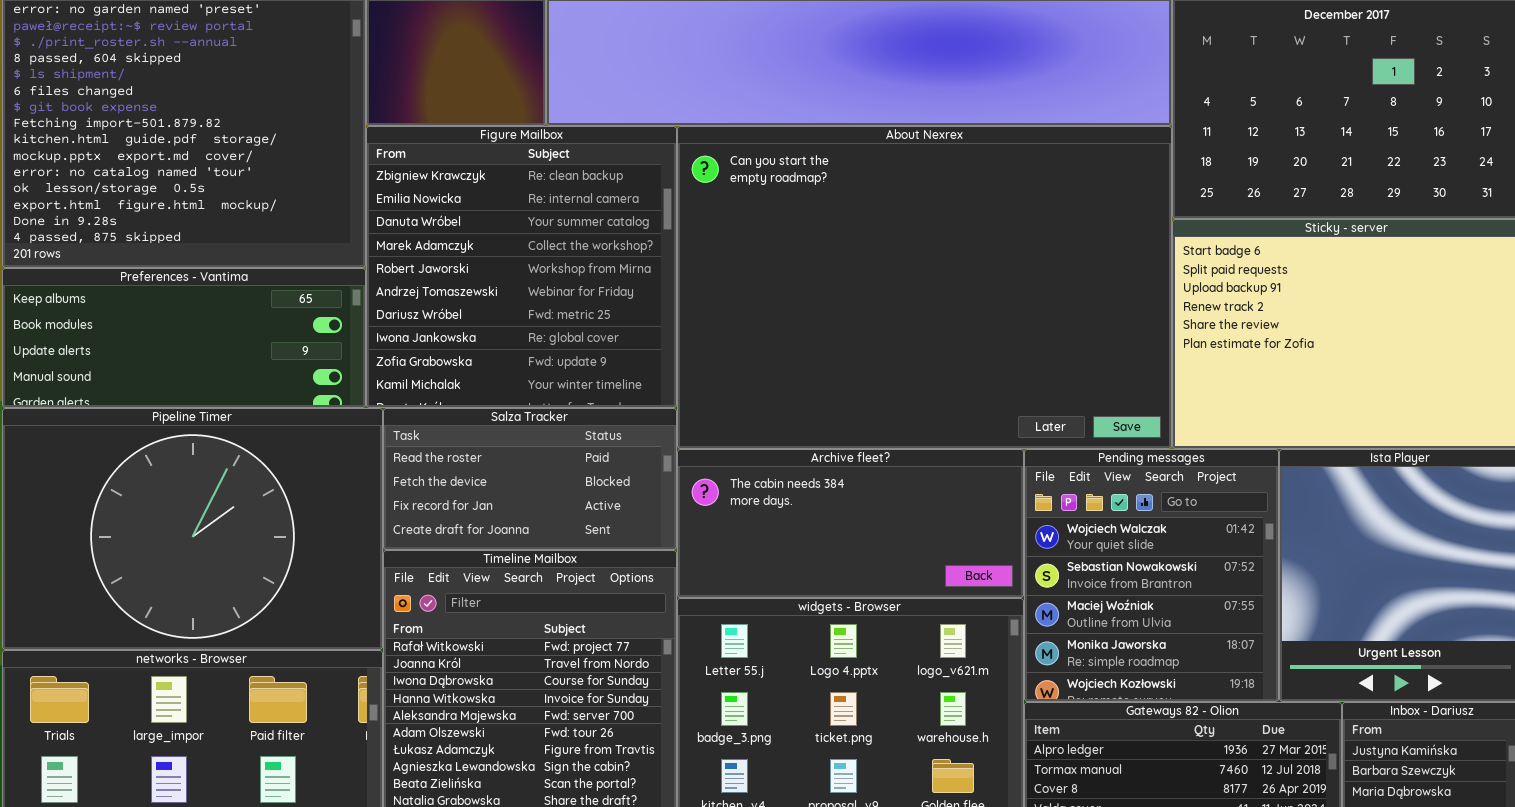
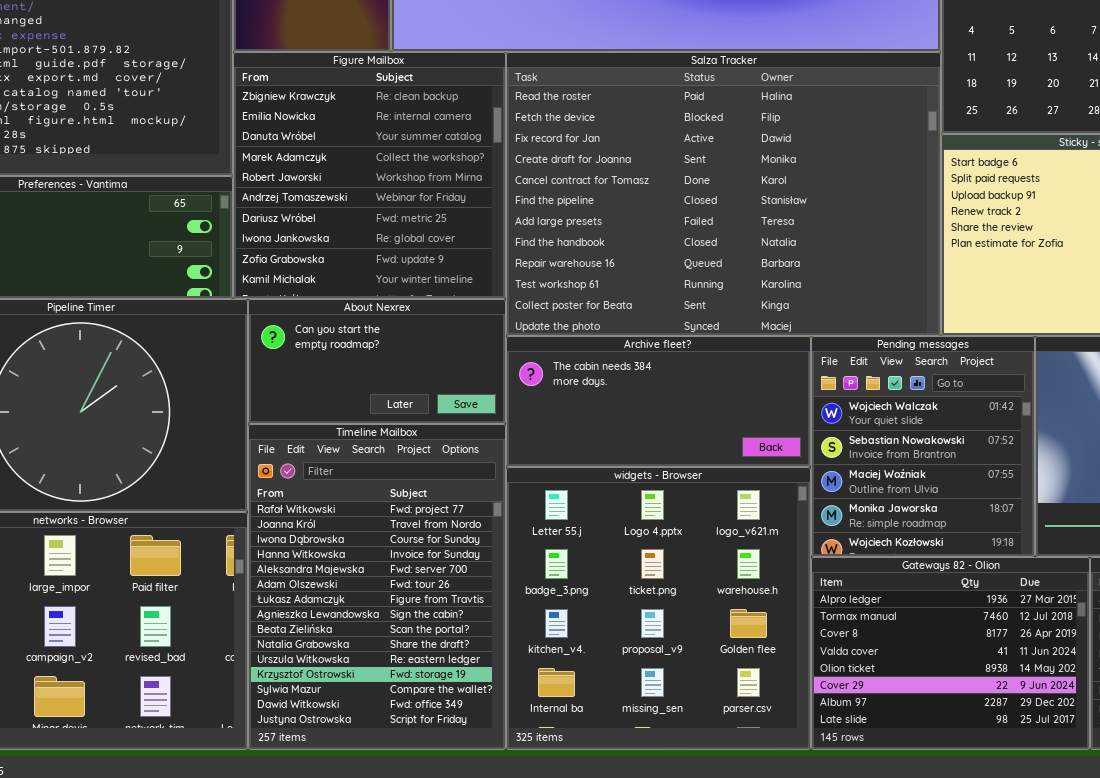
About Nexrex: [677,126,1172,449] -> [248,299,506,424], moved, resized
Salza Tracker: [383,408,677,550] -> [506,52,941,336], moved, resized

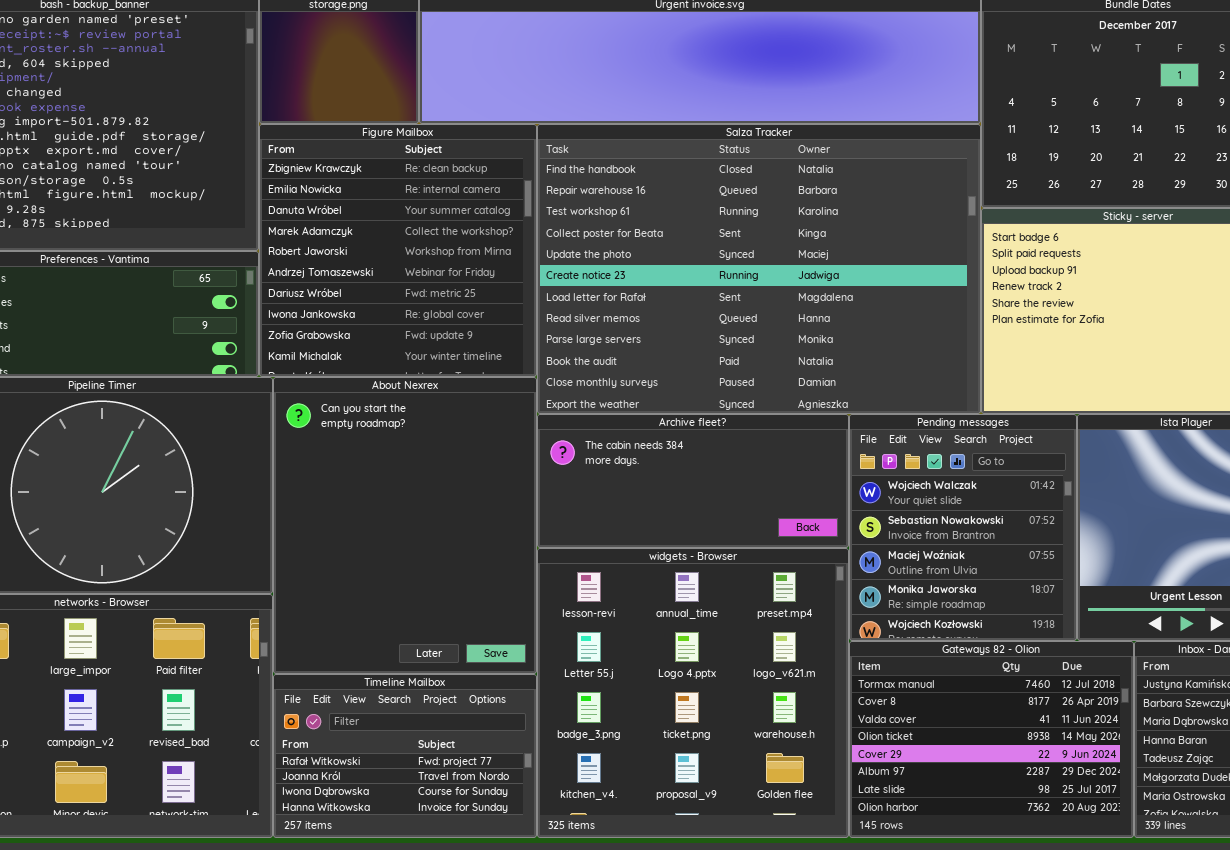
Salza Tracker: [506,52,941,336] -> [537,124,981,414], scrolled down 7 rows
About Nexrex: [248,299,506,424] -> [273,377,537,674], resized
Timeline Mailbox: [248,424,506,750] -> [273,674,537,838], resized
widgets - Browser: [506,467,811,750] -> [537,548,849,838], scrolled up 1 row
Gateways 82 - Olion: [811,557,1090,750] -> [849,641,1134,838], scrolled down 1 row

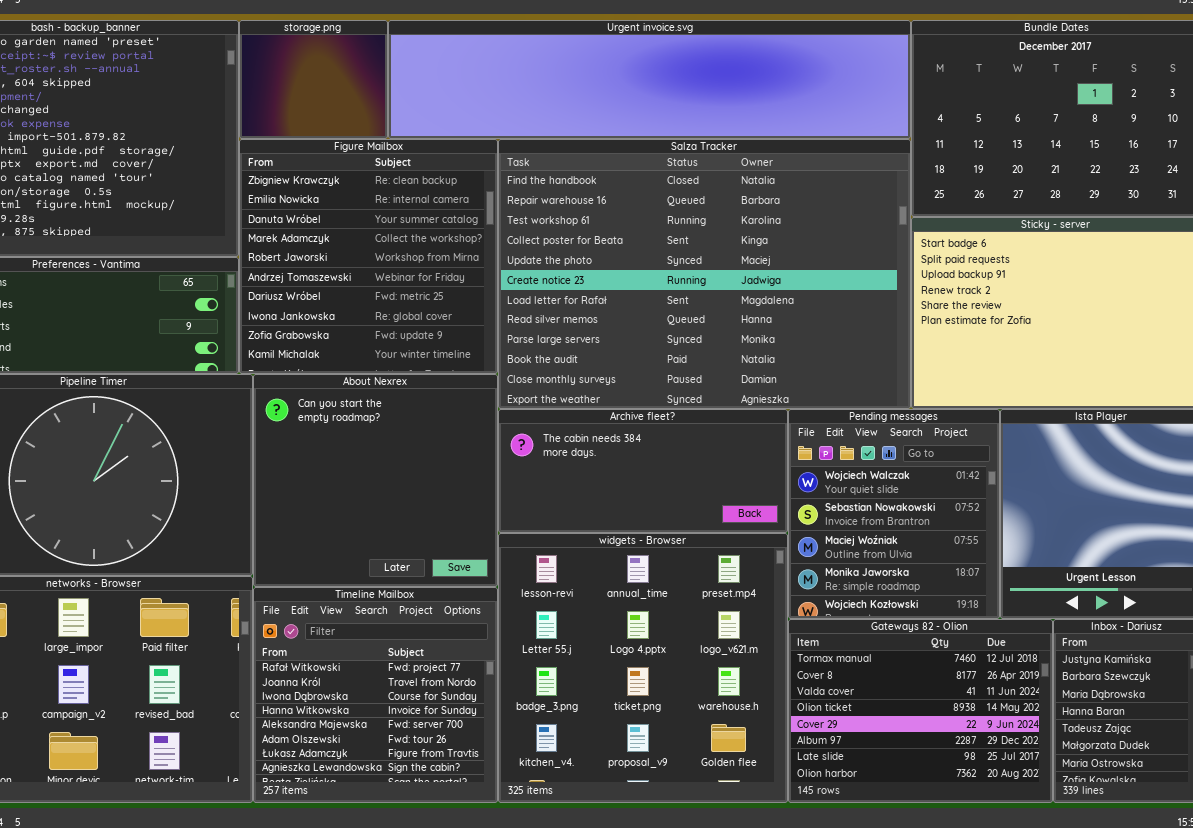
About Nexrex: [273,377,537,674] -> [253,374,498,587], resized
Timeline Mailbox: [273,674,537,838] -> [253,587,498,803], resized

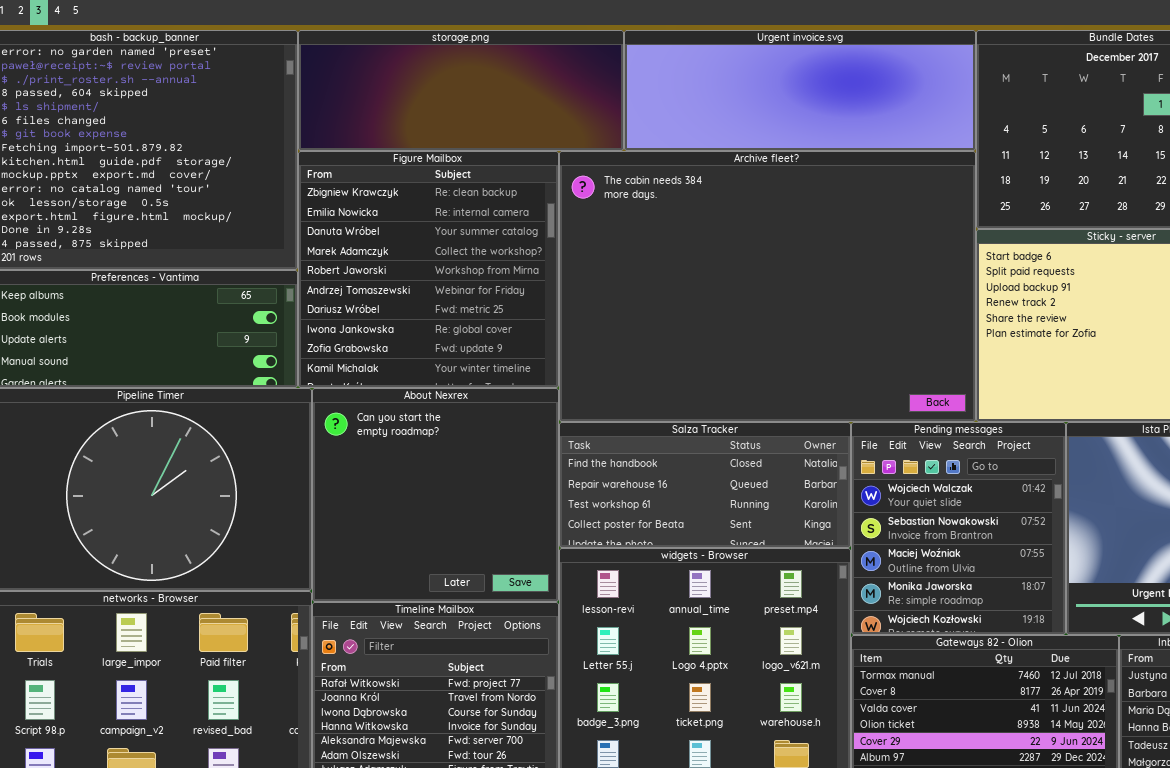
storage.png: [239,20,388,139] -> [298,30,624,151], resized
Urgent invoice.svg: [388,20,911,139] -> [624,30,976,151], resized
Salza Tracker: [498,139,911,409] -> [559,422,851,548], moved, resized
Archive fleet?: [498,409,788,533] -> [559,151,976,422], moved, resized

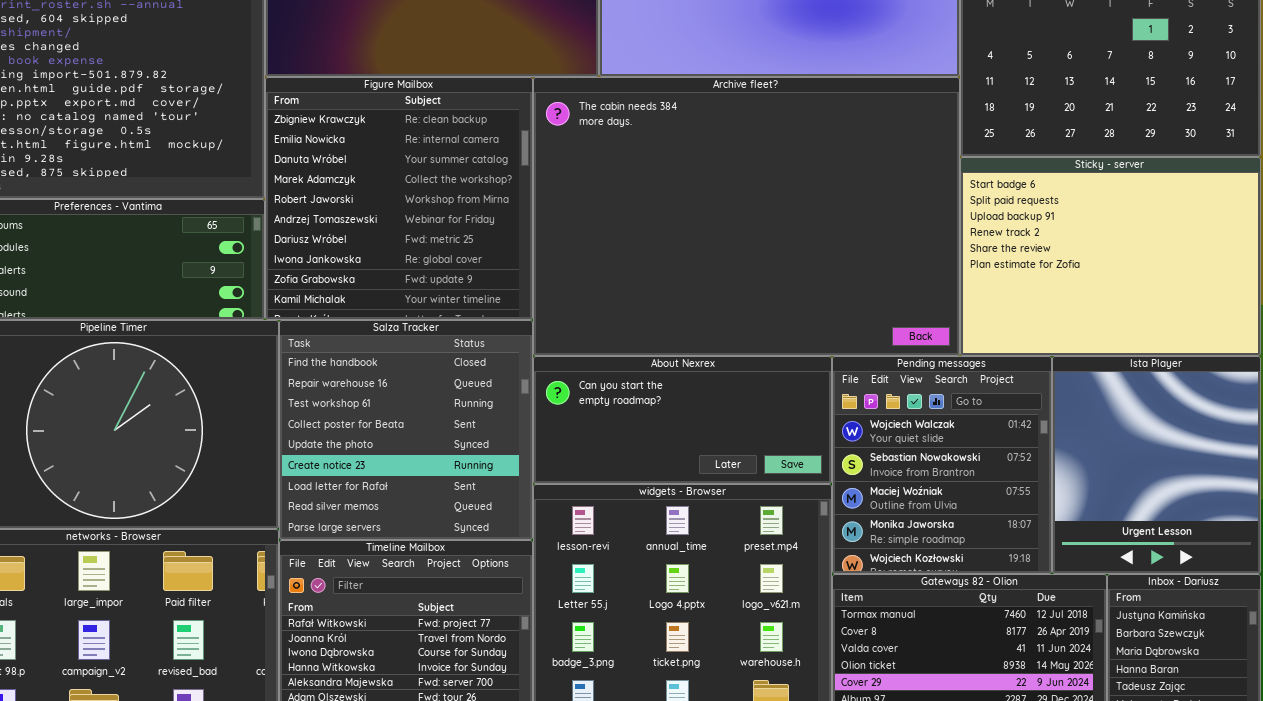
About Nexrex: [312,388,559,602] -> [533,356,832,484], moved, resized
Salza Tracker: [559,422,851,548] -> [279,320,533,540], moved, resized

